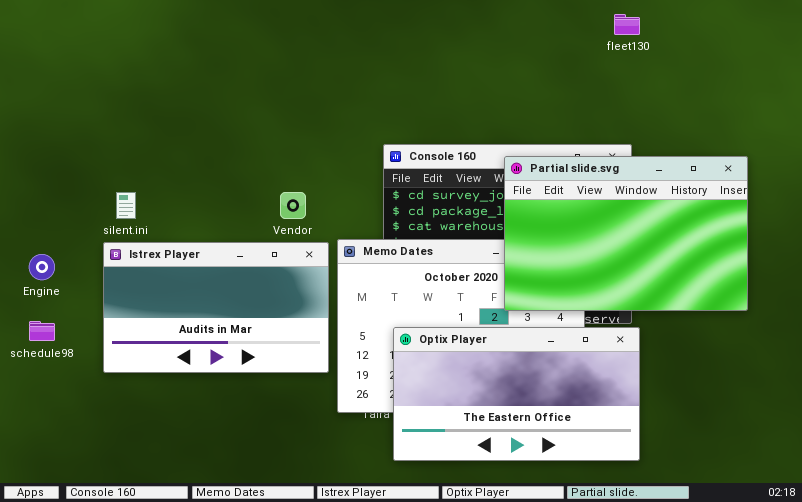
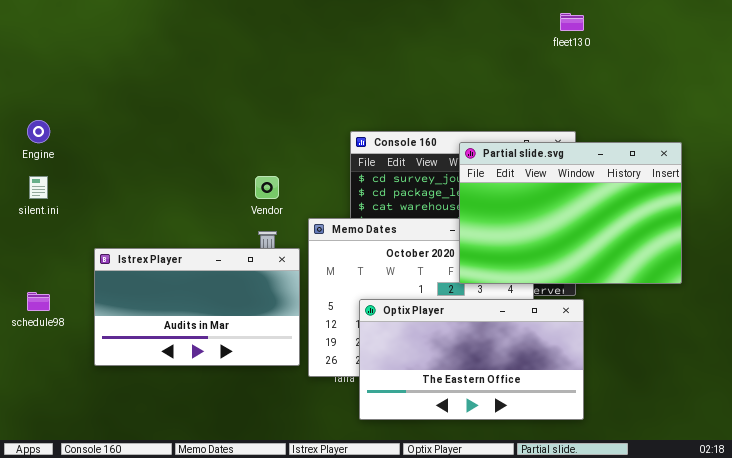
silent.ini: [116,192,136,219] -> [29,176,48,199], moved
Istrex Player: [103,242,329,373] -> [94,248,300,366], moved
Engine: [29,254,55,280] -> [27,120,50,143], moved

